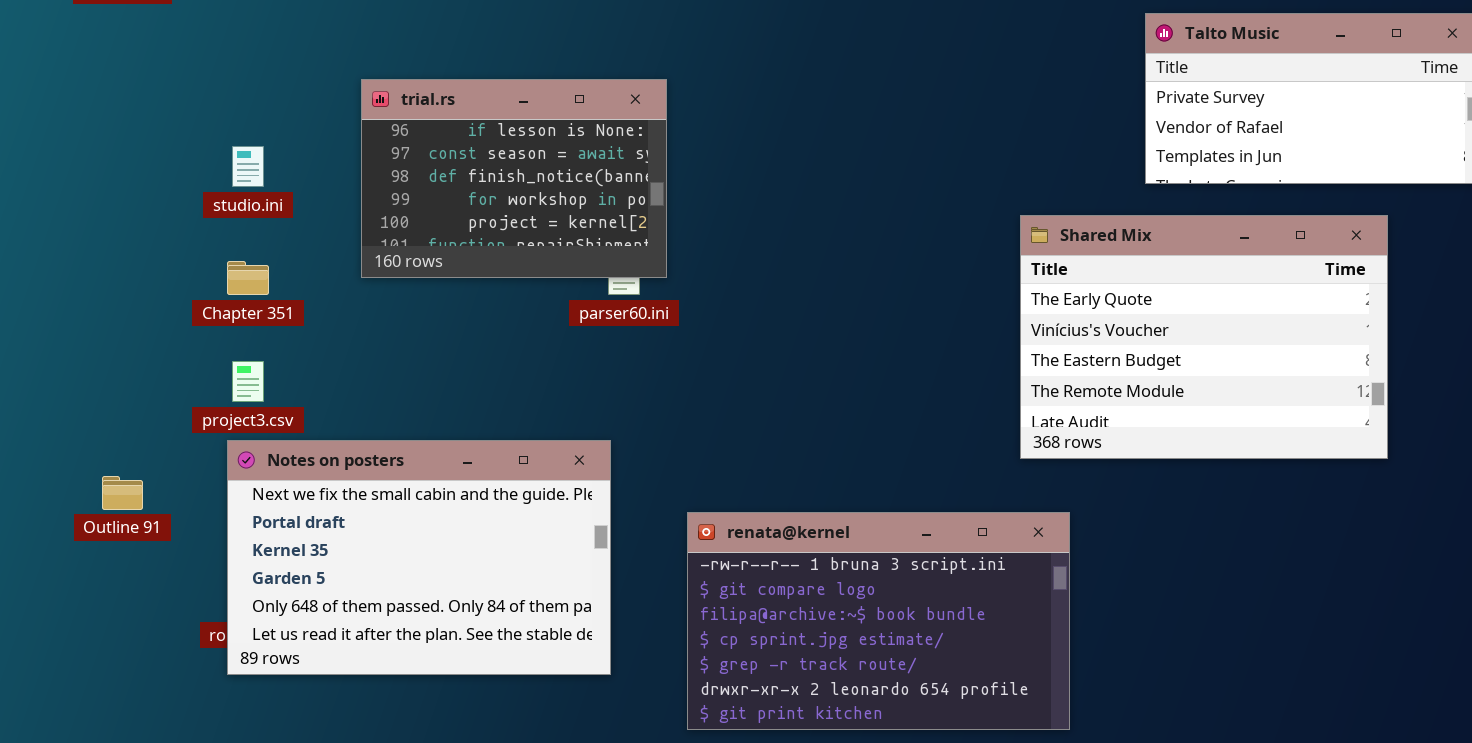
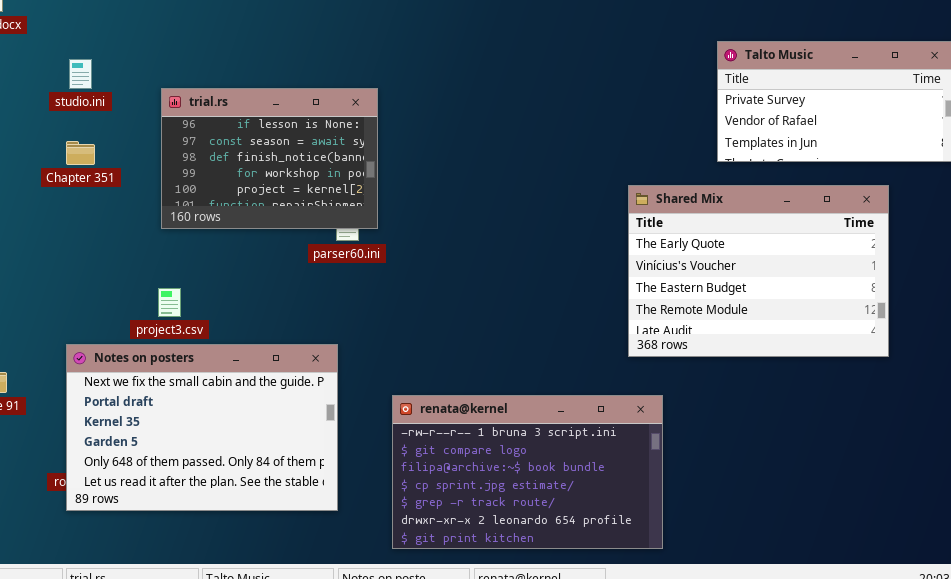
studio.ini: [232,146,264,187] -> [69,59,92,89], moved
Chapter 351: [227,261,269,295] -> [66,141,95,165], moved
project3.csv: [232,361,264,402] -> [158,288,181,317], moved

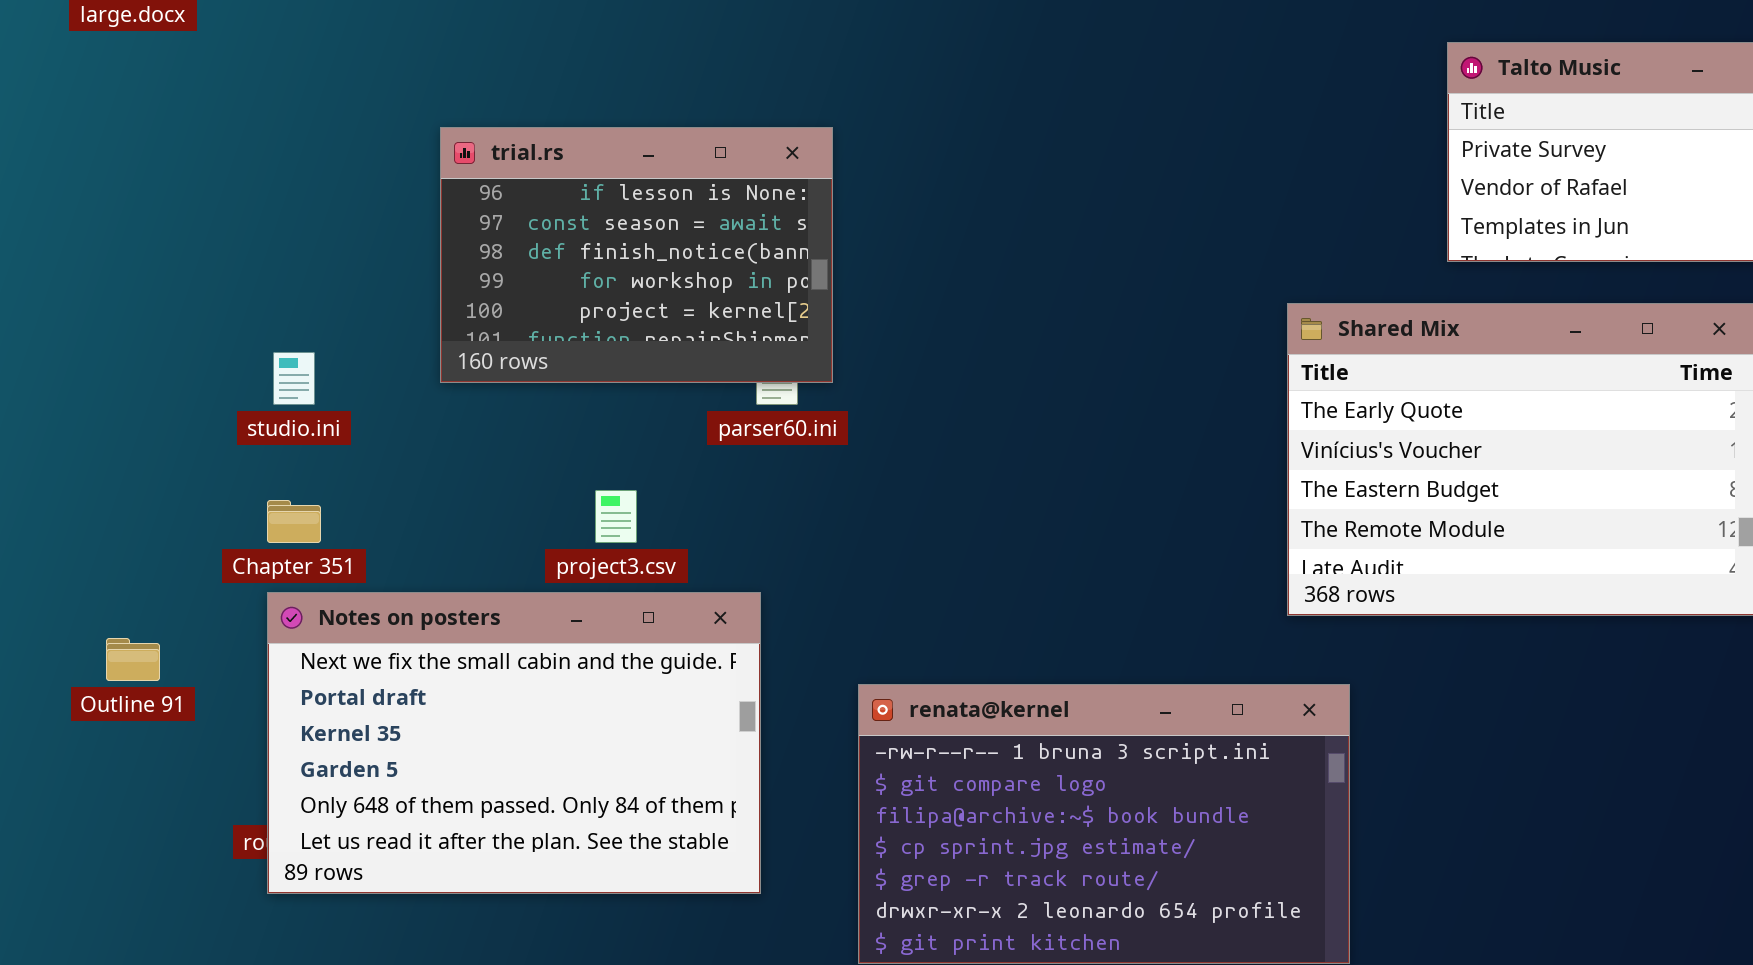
studio.ini: [69,59,92,89] -> [273,352,315,405], moved
Chapter 351: [66,141,95,165] -> [267,500,321,543], moved
project3.csv: [158,288,181,317] -> [595,490,637,543], moved

